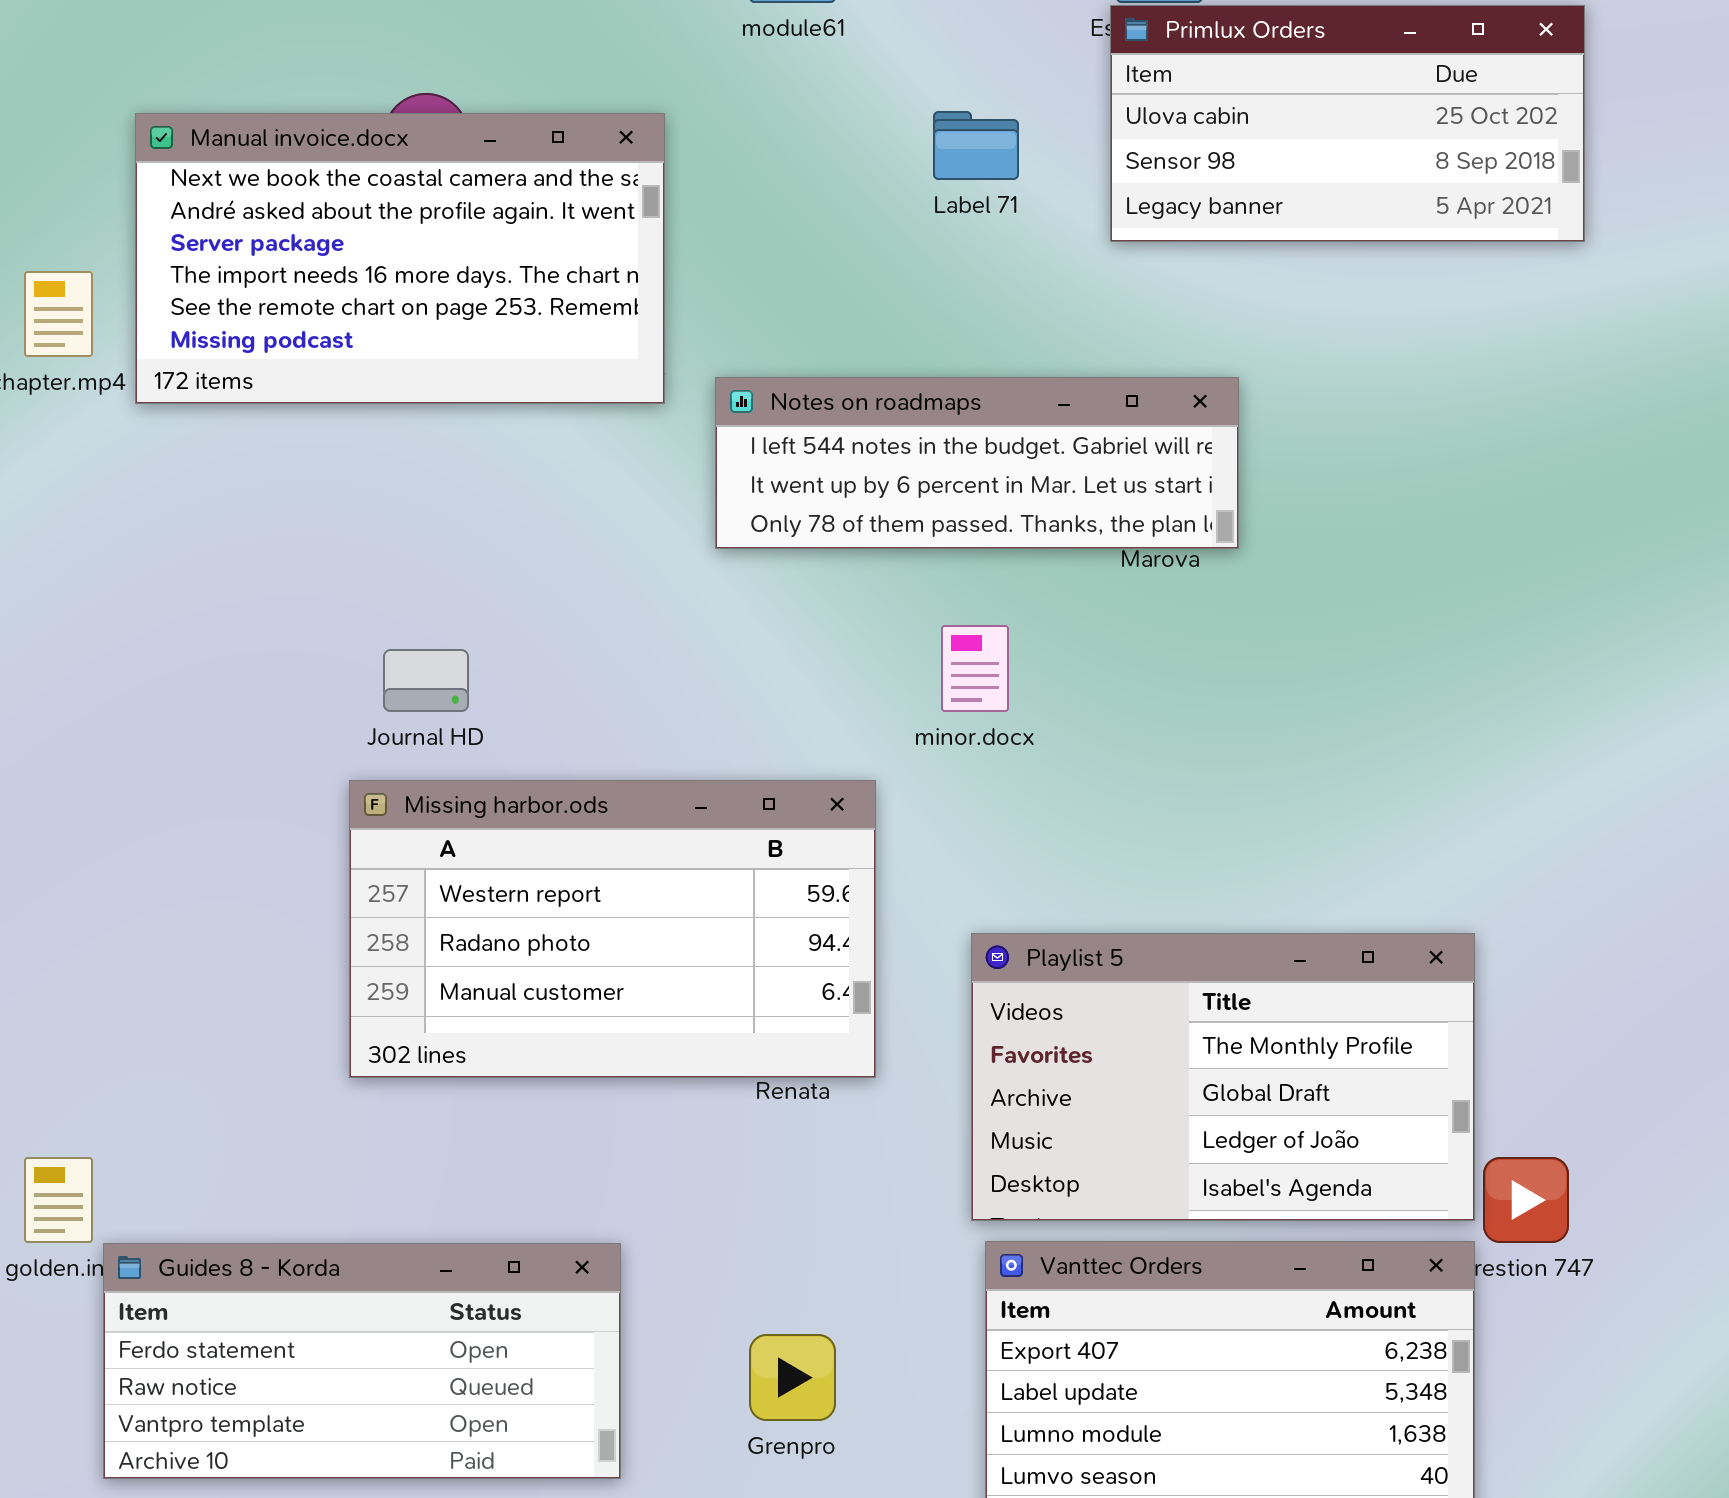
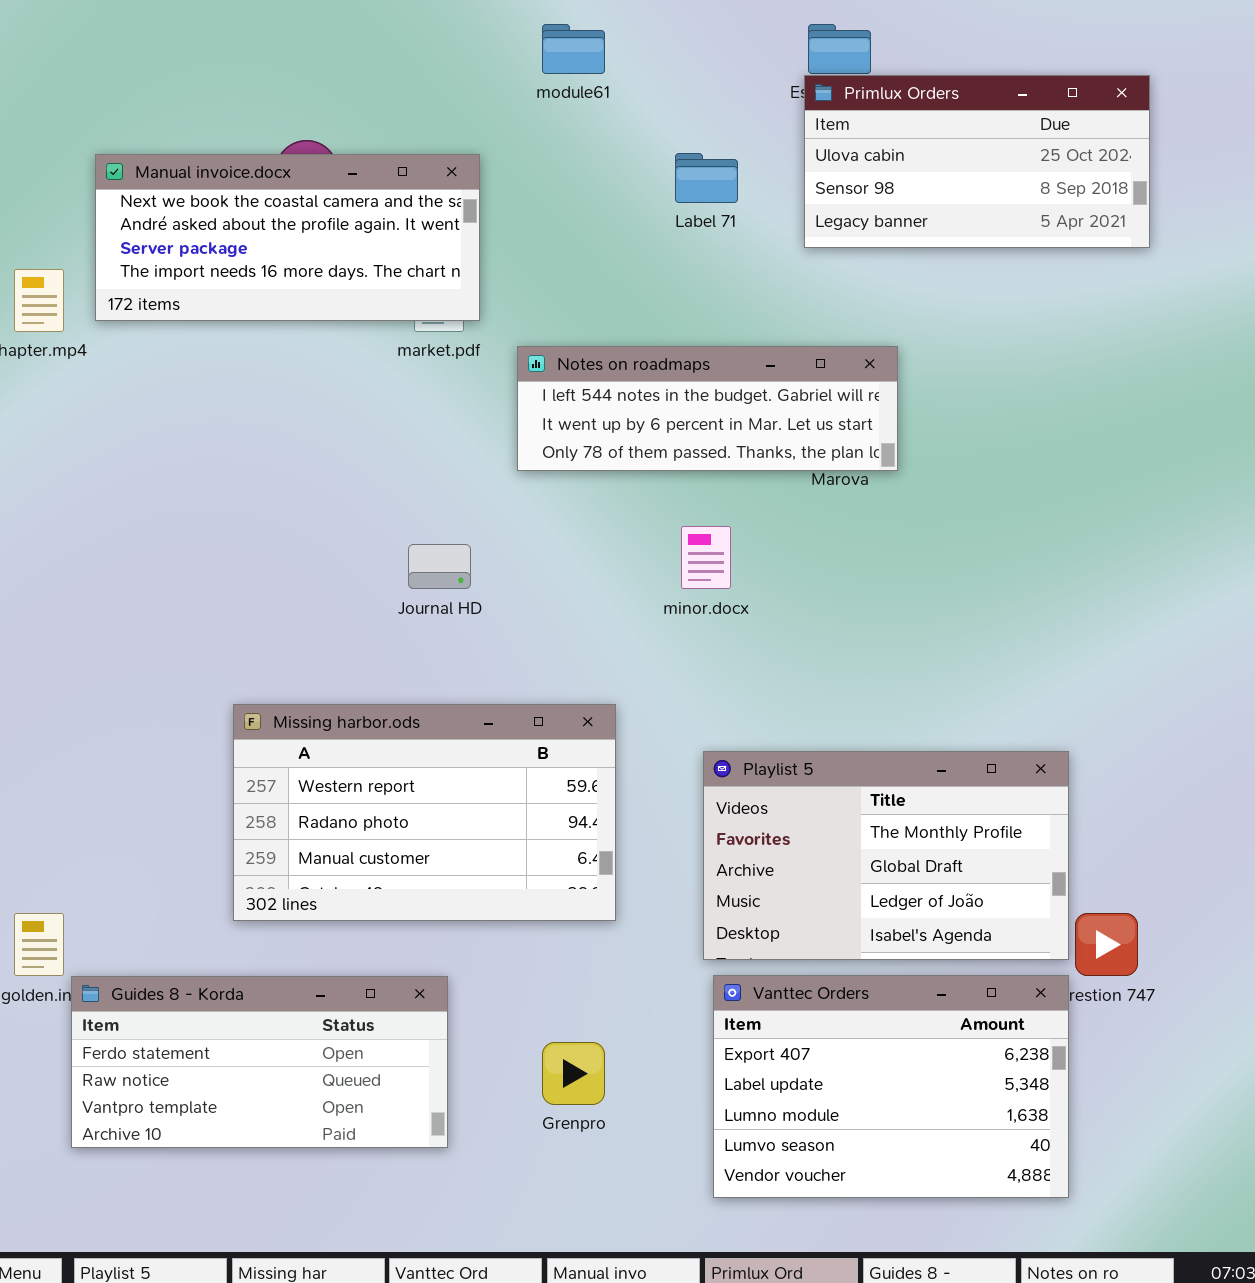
Manual invoice.docx: [135,113,665,404] -> [95,154,480,321], resized
Journal HD: [383,649,469,712] -> [408,544,471,589], moved
Missing harbor.ods: [349,780,876,1078] -> [233,704,616,921], moved

